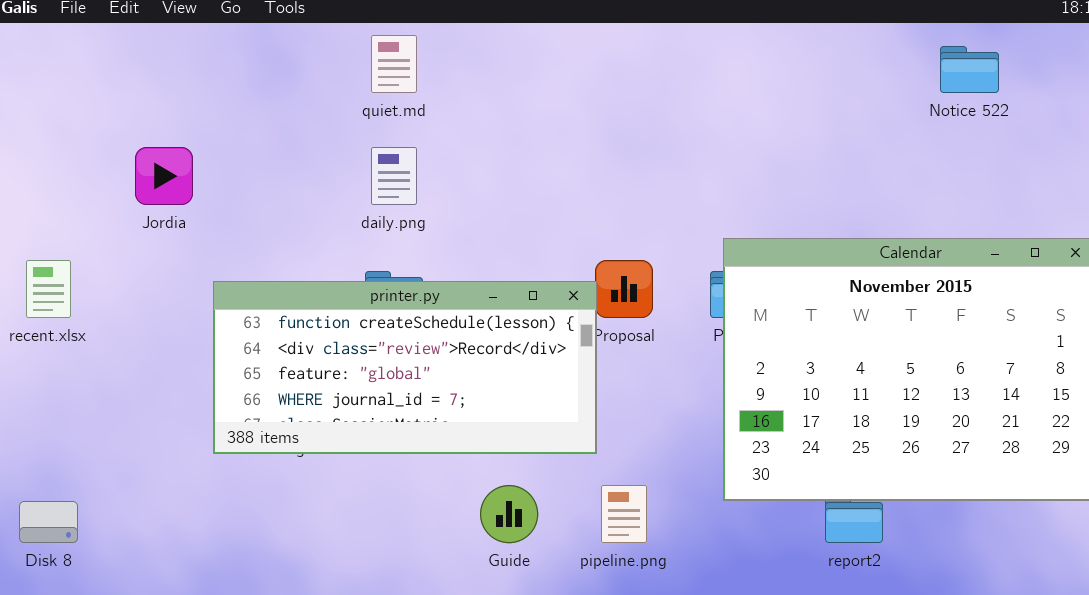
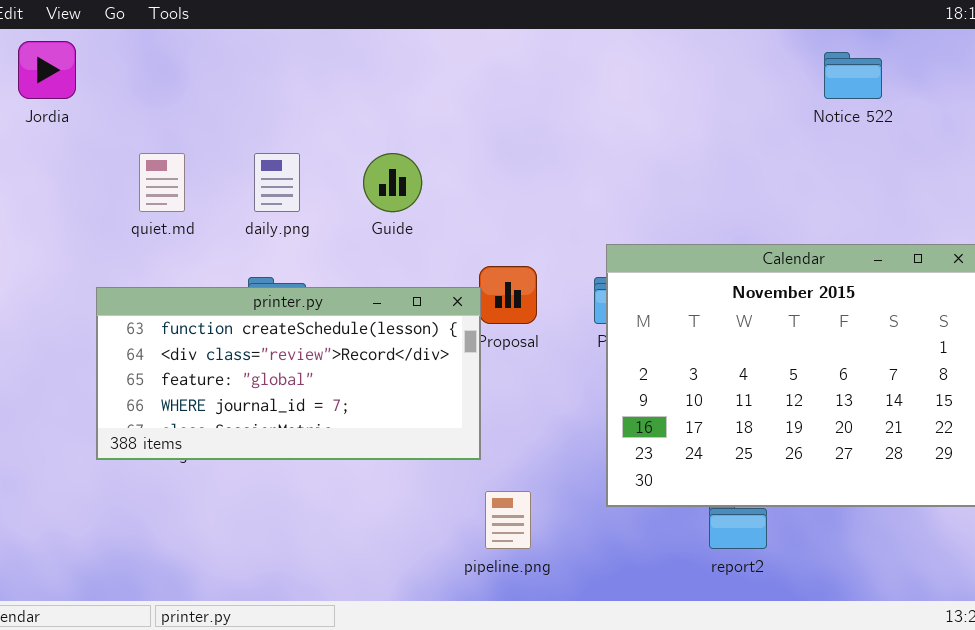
quiet.md: [371,35,417,93] -> [139,153,185,212], moved
Jordia: [135,147,193,205] -> [18,41,76,99], moved
Guide: [480,485,538,543] -> [363,153,422,212], moved

